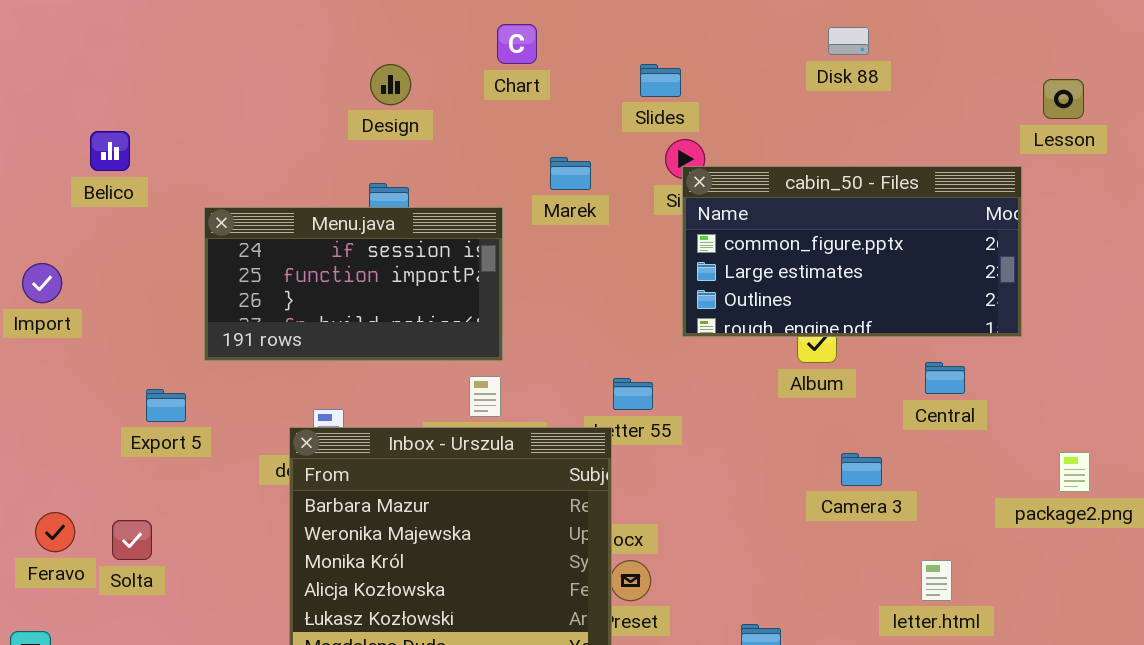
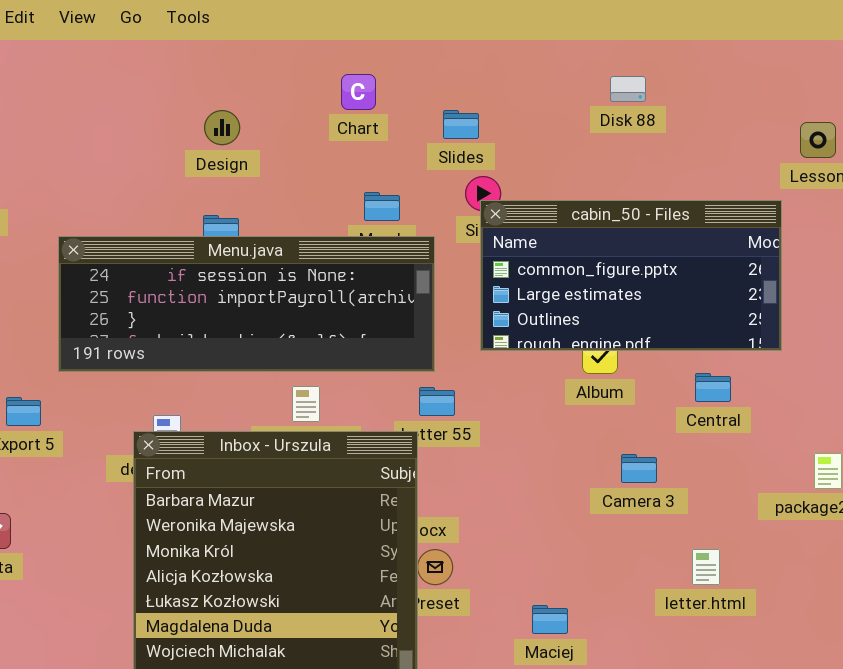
Chart: [497,24,537,64] -> [341,74,376,110], moved
Menu.java: [204,207,503,361] -> [58,236,435,372], resized

